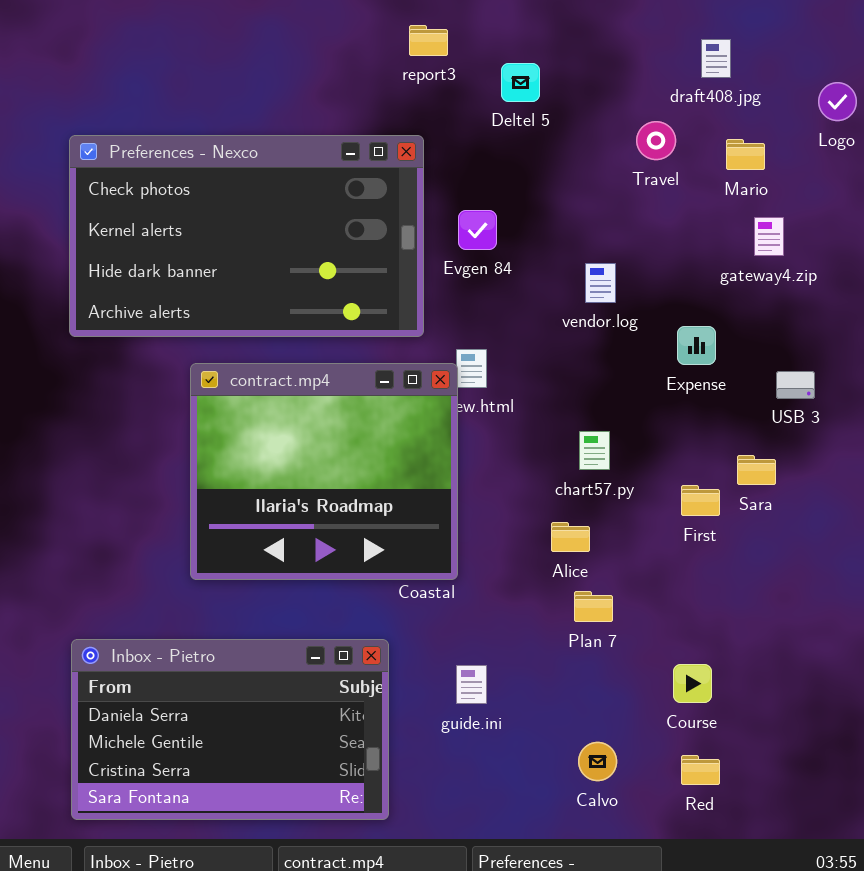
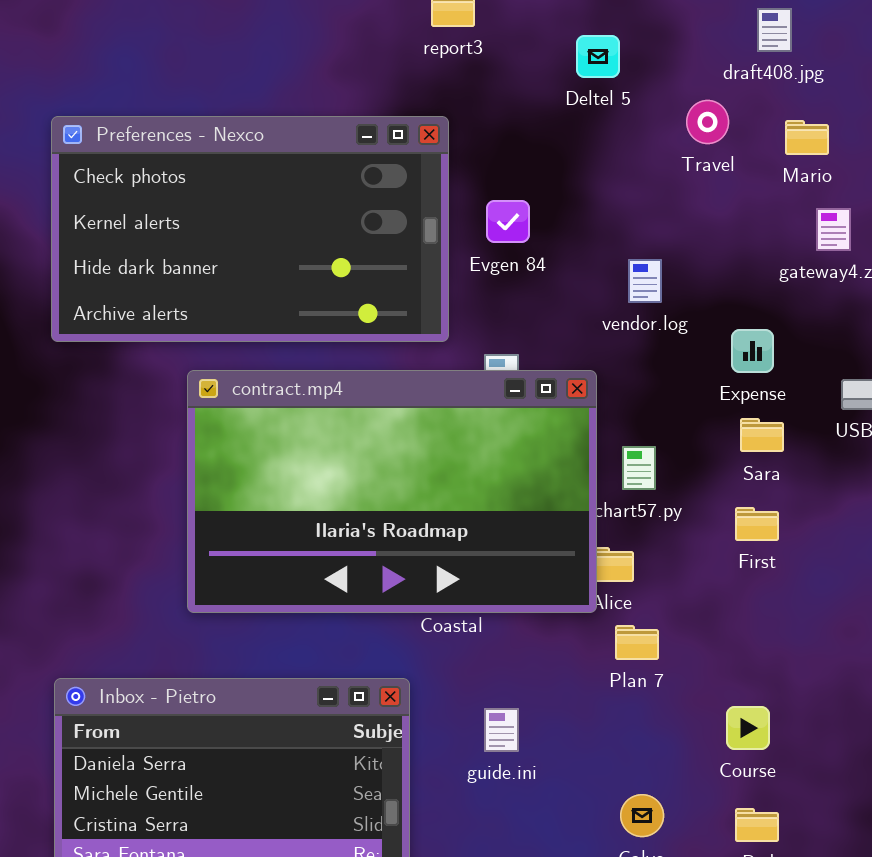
Deltel 5: [501,63,540,102] -> [576,35,620,78], moved
contract.mp4: [190,363,458,580] -> [187,370,597,613], resized
Sara: [737,455,776,485] -> [740,418,784,452], moved

